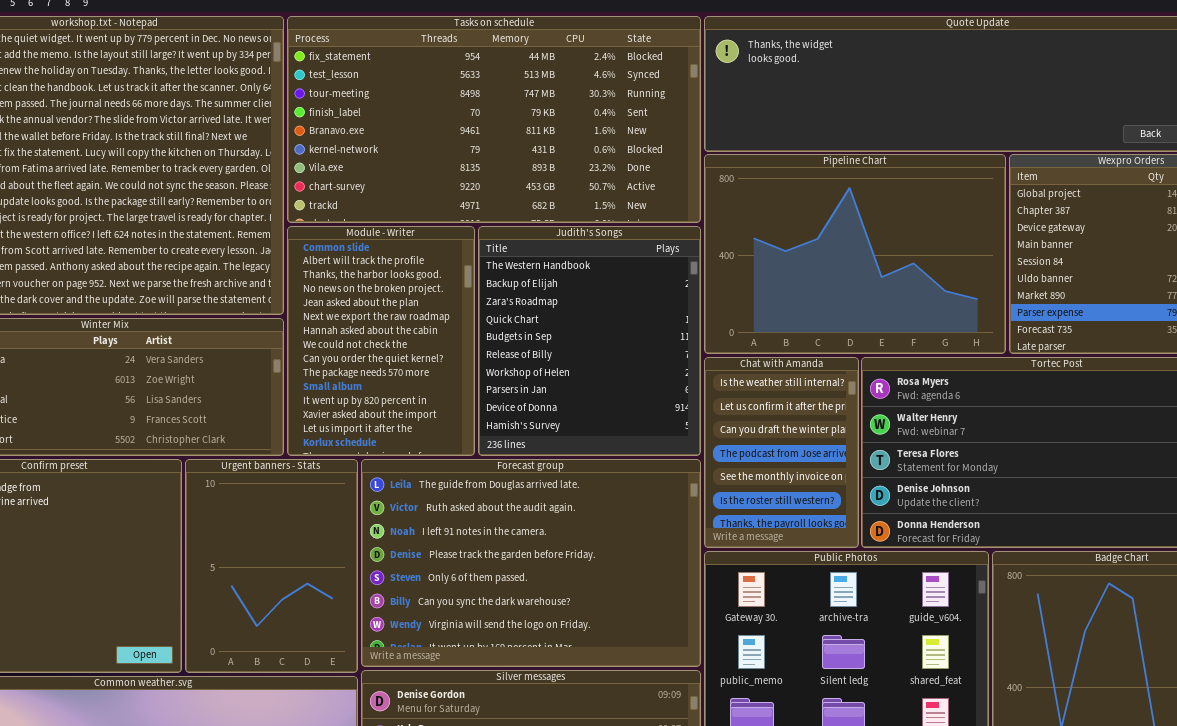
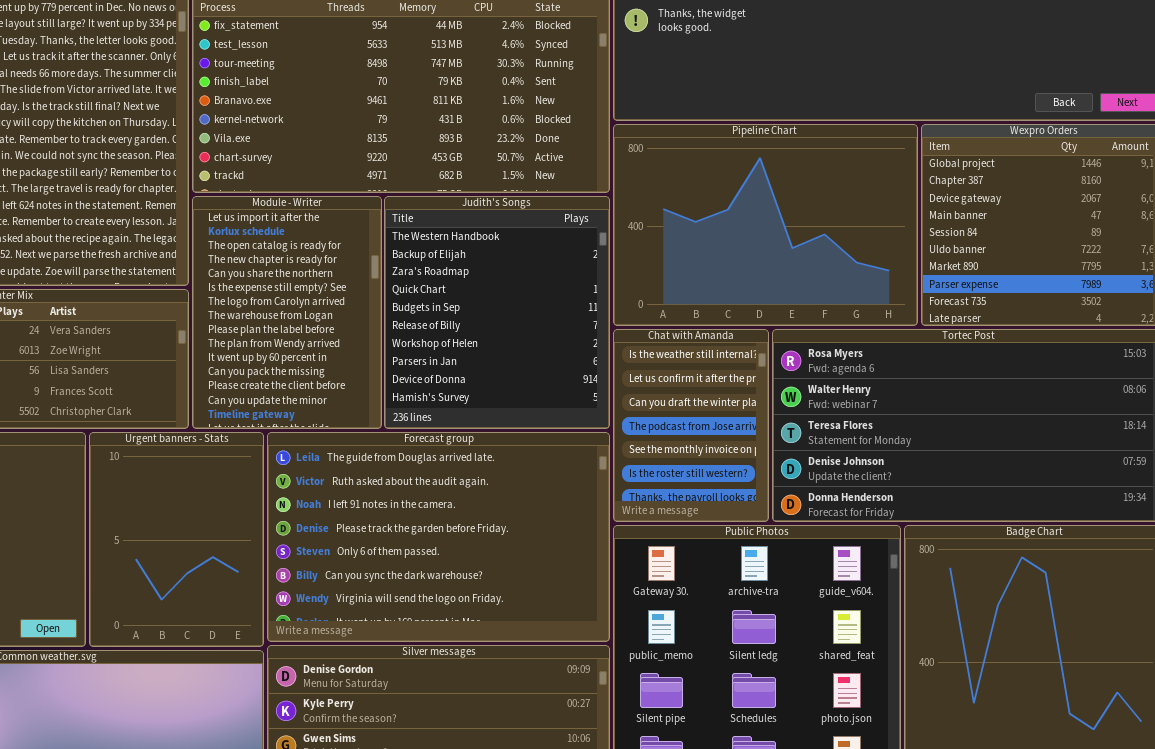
Module - Writer: [287,226,475,456] -> [192,196,382,429], scrolled down 13 rows

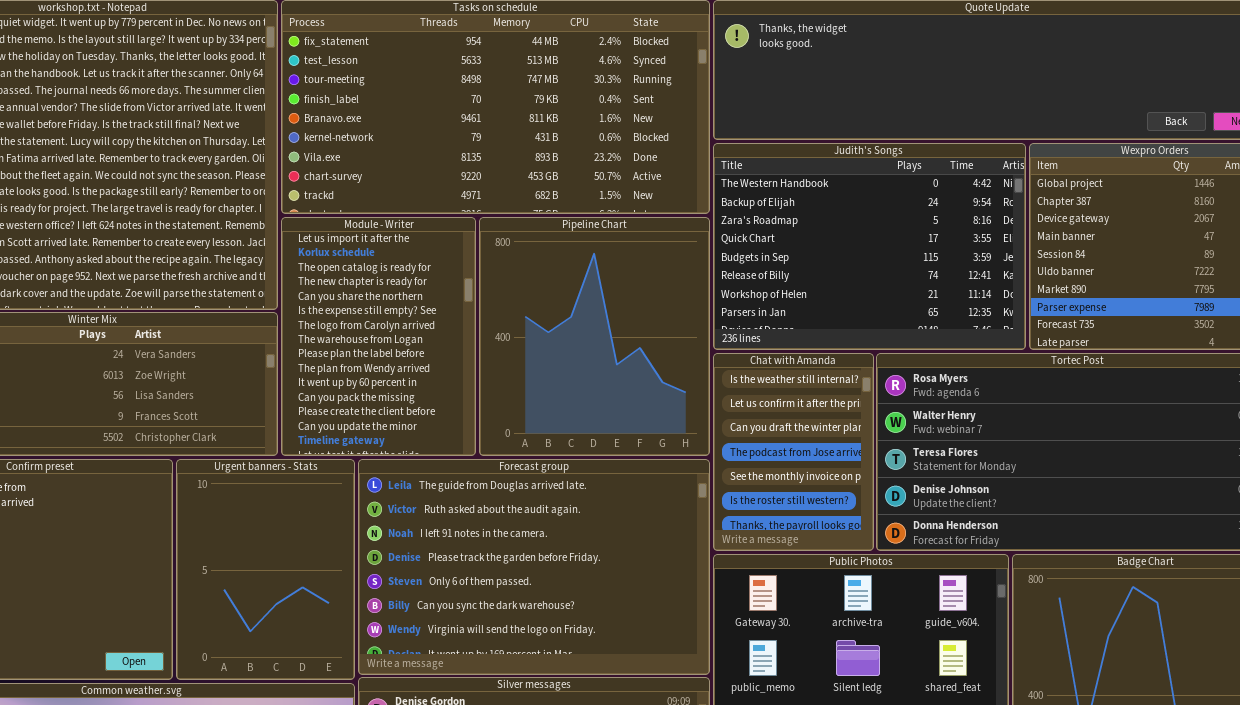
Pipeline Chart: [613,124,918,326] -> [479,217,710,456], moved, resized
Judith's Songs: [384,196,610,429] -> [713,143,1026,350], moved, resized

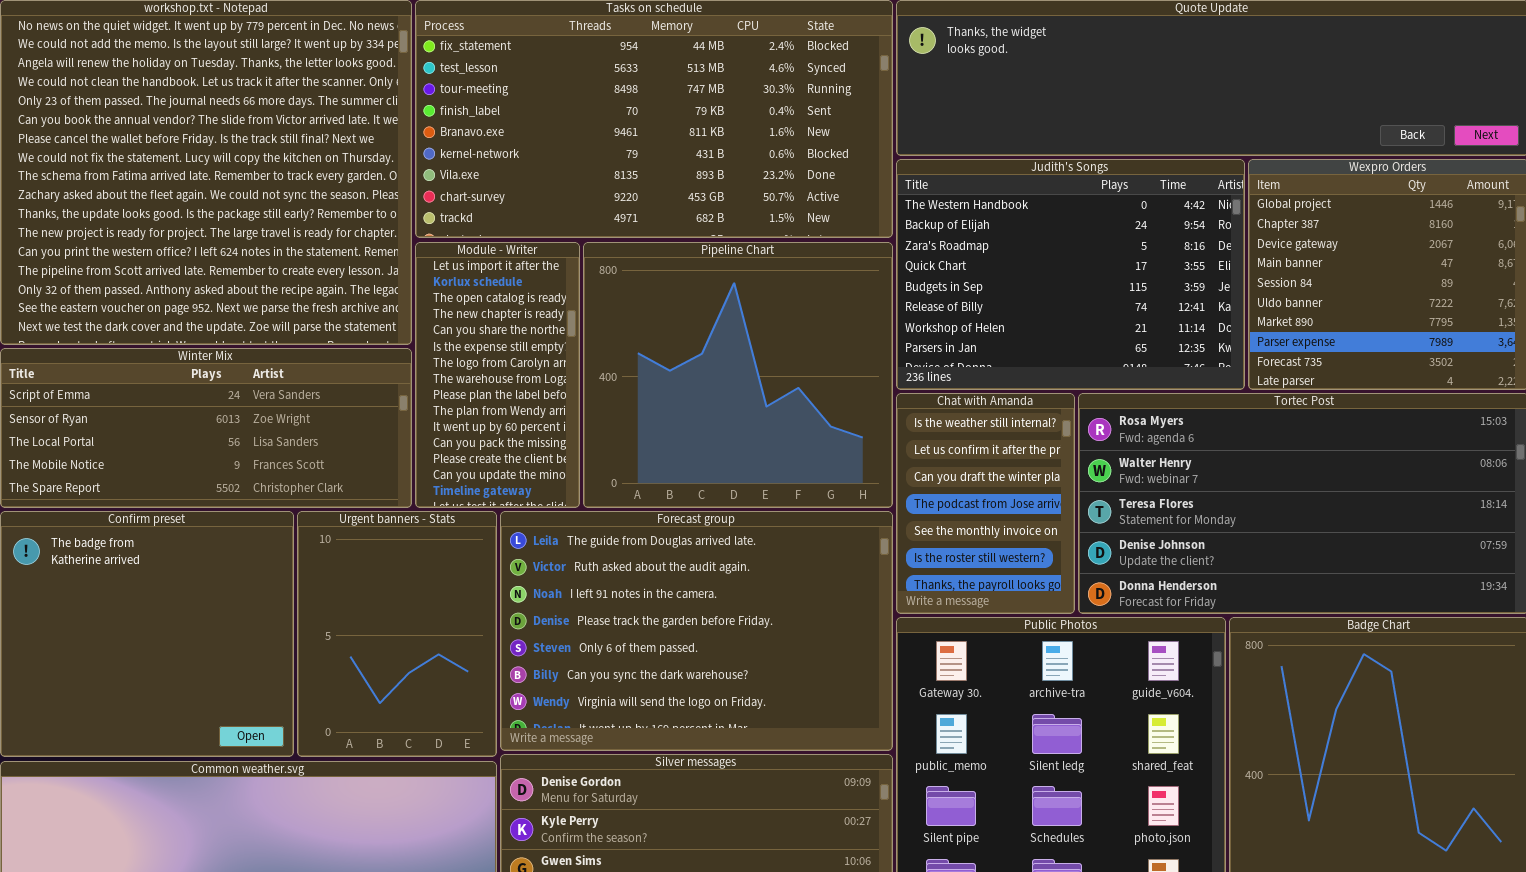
Module - Writer: [281,217,476,456] -> [415,242,580,508], resized
Pipeline Chart: [479,217,710,456] -> [583,242,893,508], resized

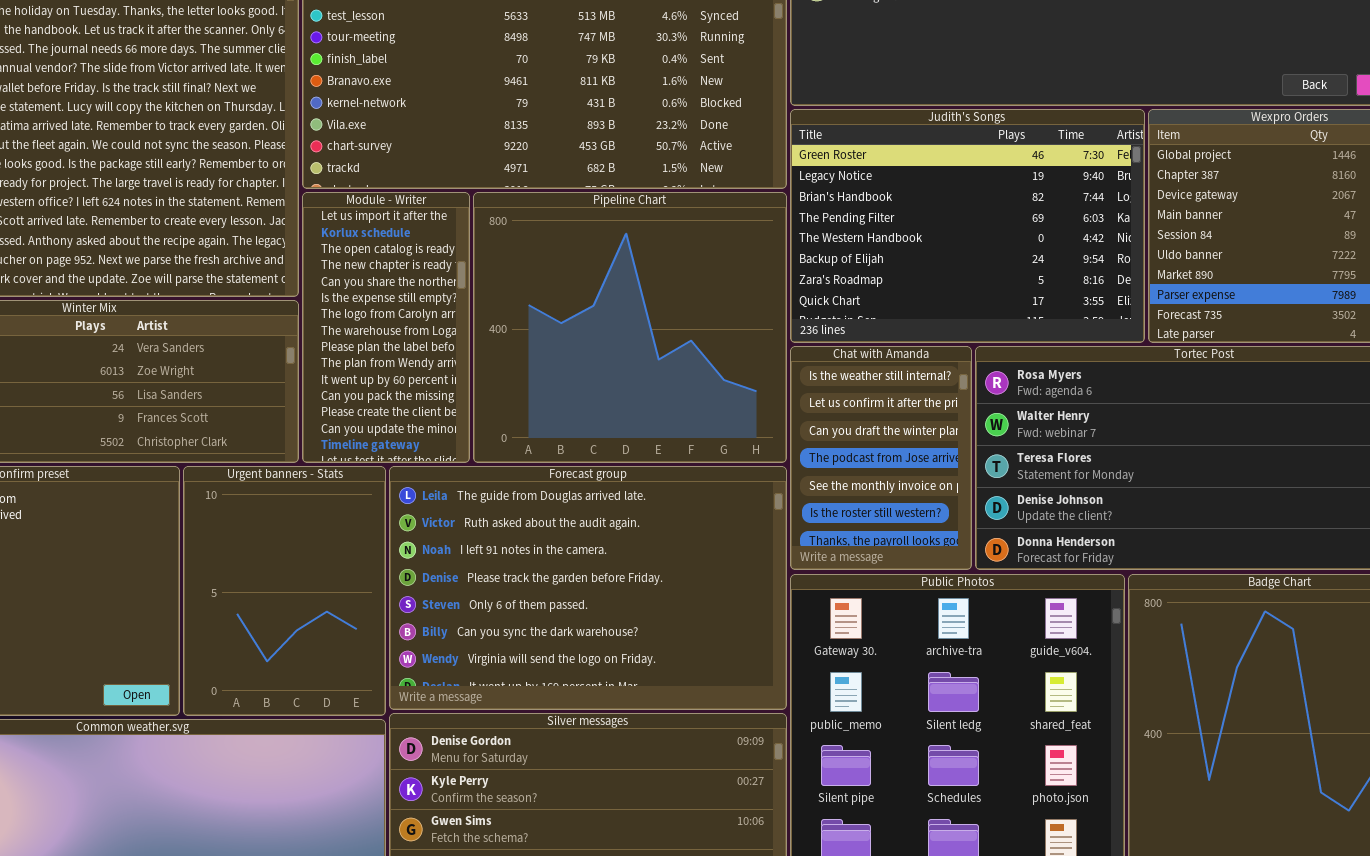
Judith's Songs: [896,159,1245,390] -> [790,109,1145,343], scrolled up 4 rows

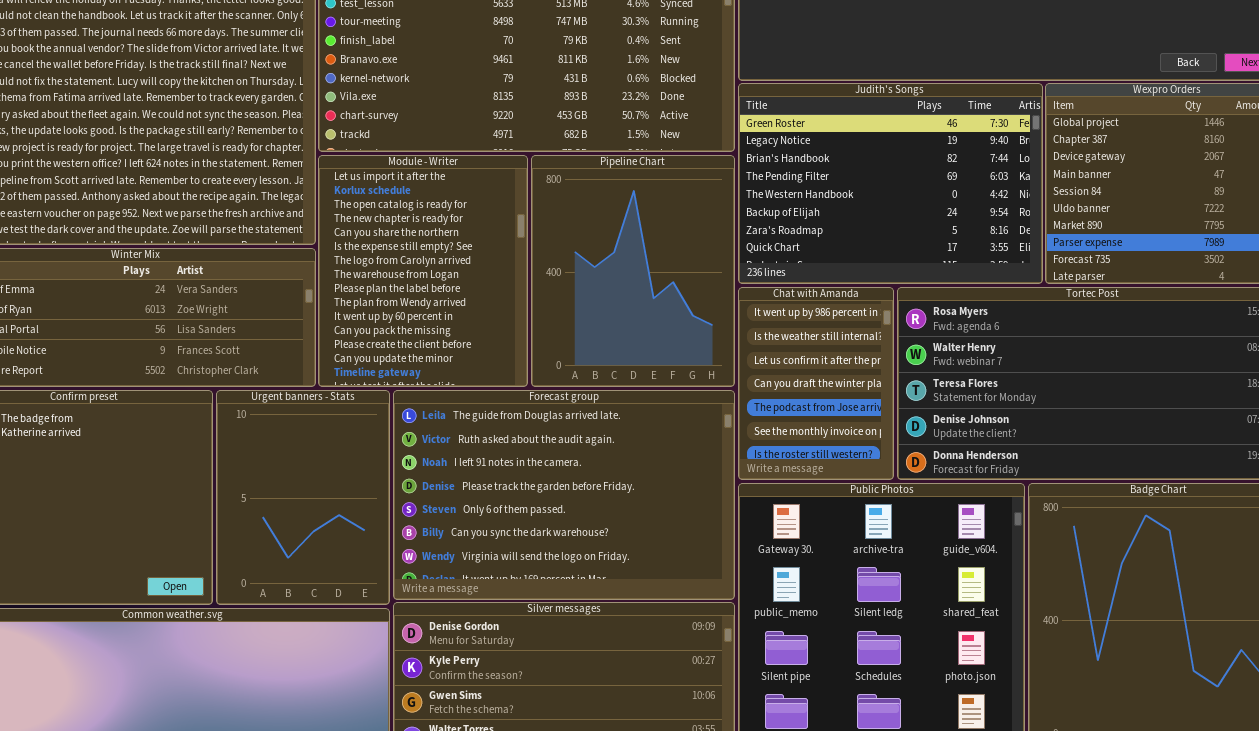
Module - Writer: [302,192,470,463] -> [318,155,528,387], resized
Pipeline Chart: [473,192,787,463] -> [531,155,735,387], resized
Chat with Amanda: [790,346,972,570] -> [738,287,894,480], scrolled up 1 row

